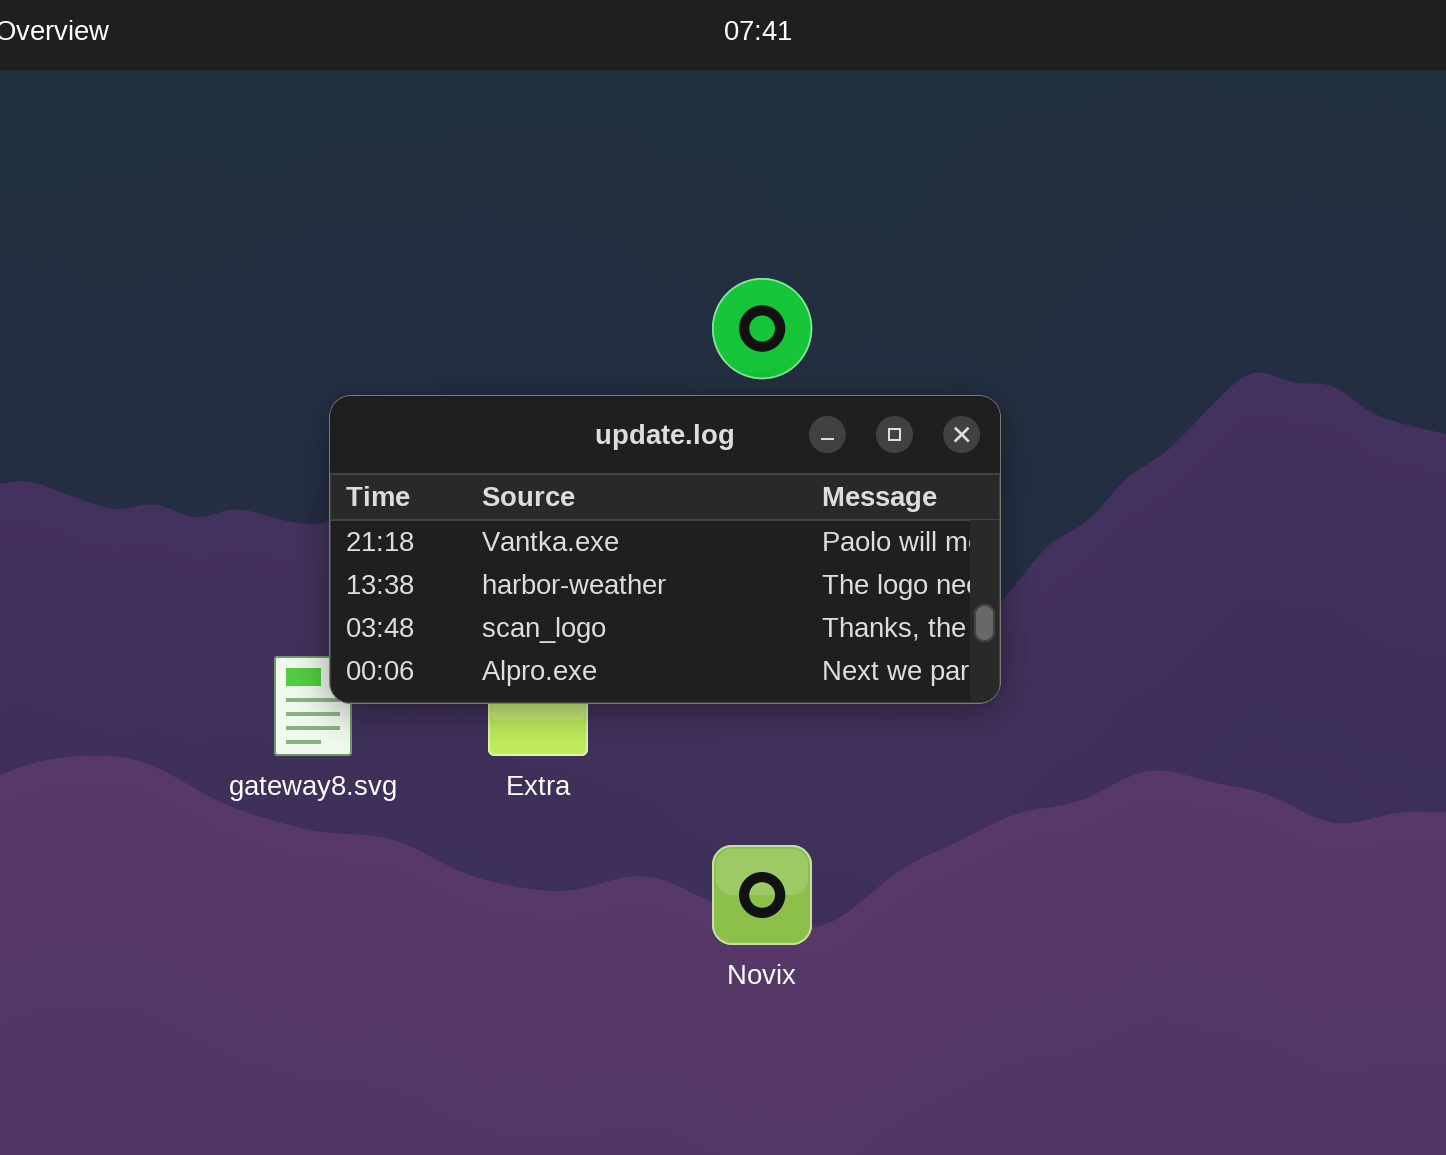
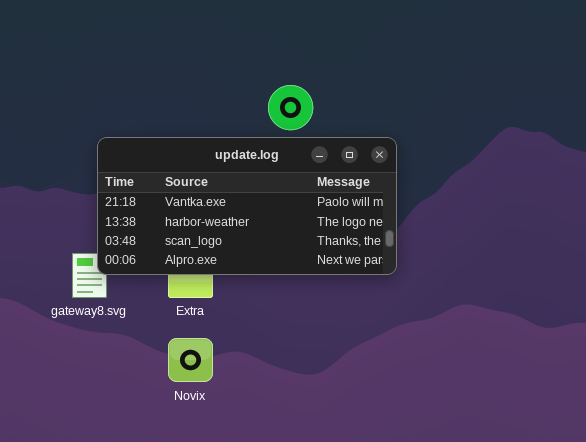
Novix: [712,845,812,945] -> [168,338,213,382], moved

